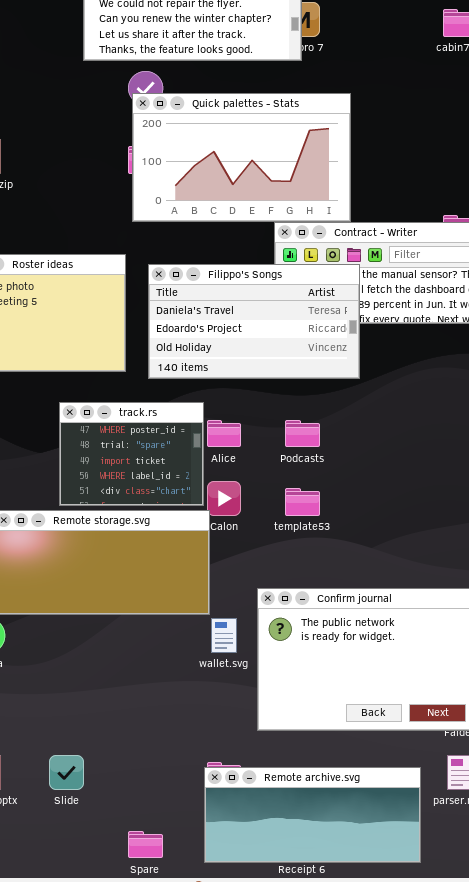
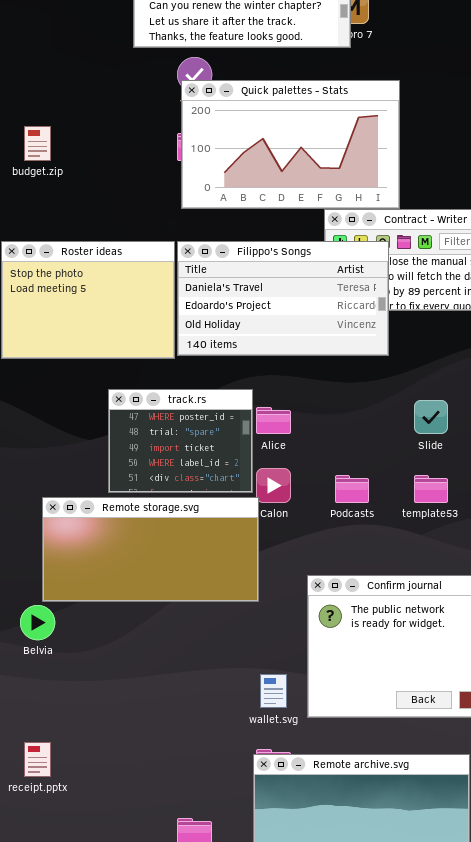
Filippo's Songs: [148,264,360,379] -> [177,241,389,356], moved
Podcasts: [285,420,320,447] -> [335,475,369,503], moved
template53: [285,488,320,516] -> [414,475,448,503], moved
wallet.svg: [211,618,237,653] -> [260,674,287,708], moved
Slide: [49,755,84,790] -> [414,400,448,434], moved

